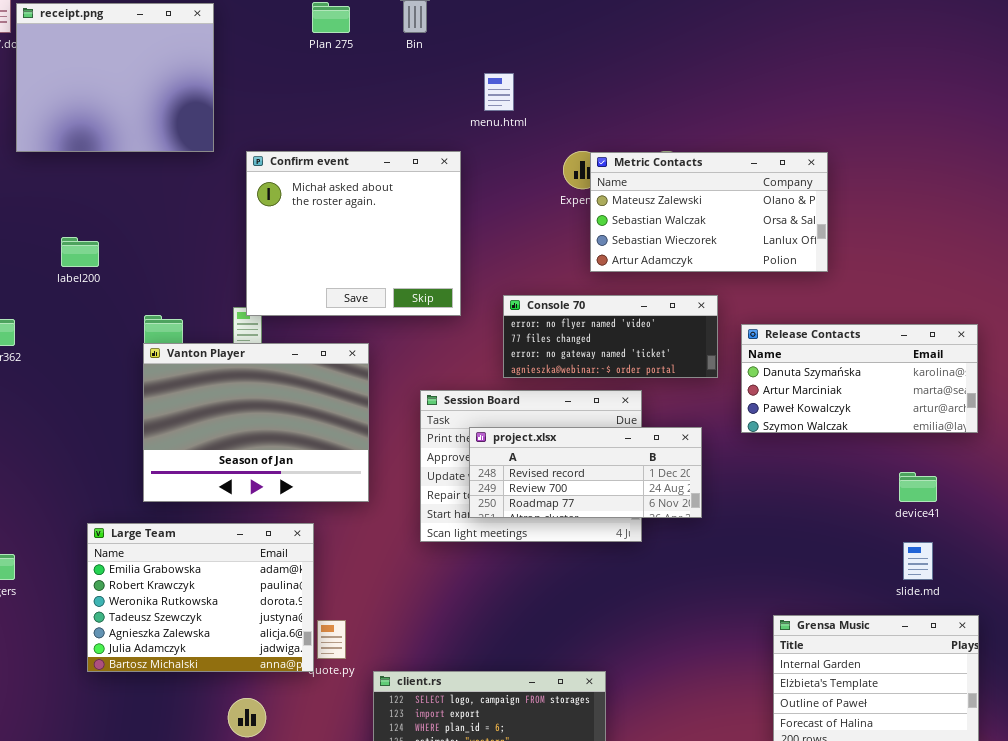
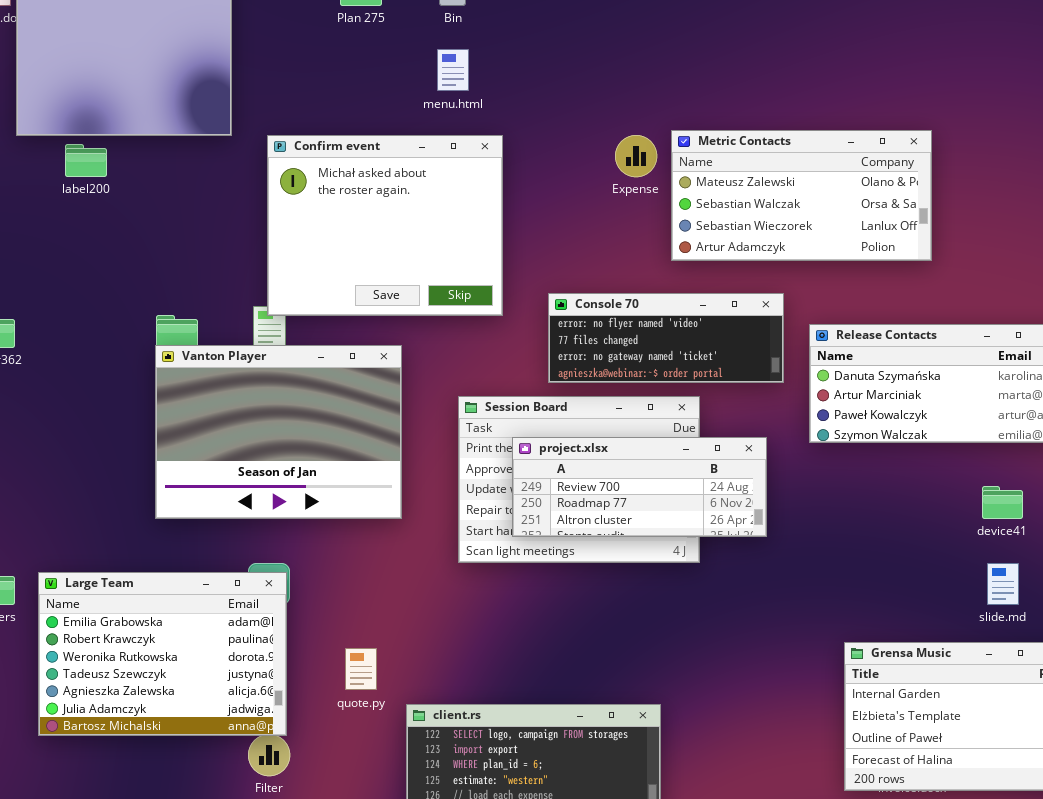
menu.html: [484,73,514,111] -> [437,49,469,91], moved
Metric Contacts: [590,152,828,272] -> [671,130,932,261], moved
label200: [61,237,99,267] -> [65,144,107,177], moved
project.xlsx: [469,427,702,518] -> [512,437,767,537], scrolled down 1 row
Large Team: [87,523,314,672] -> [38,572,287,736], moved

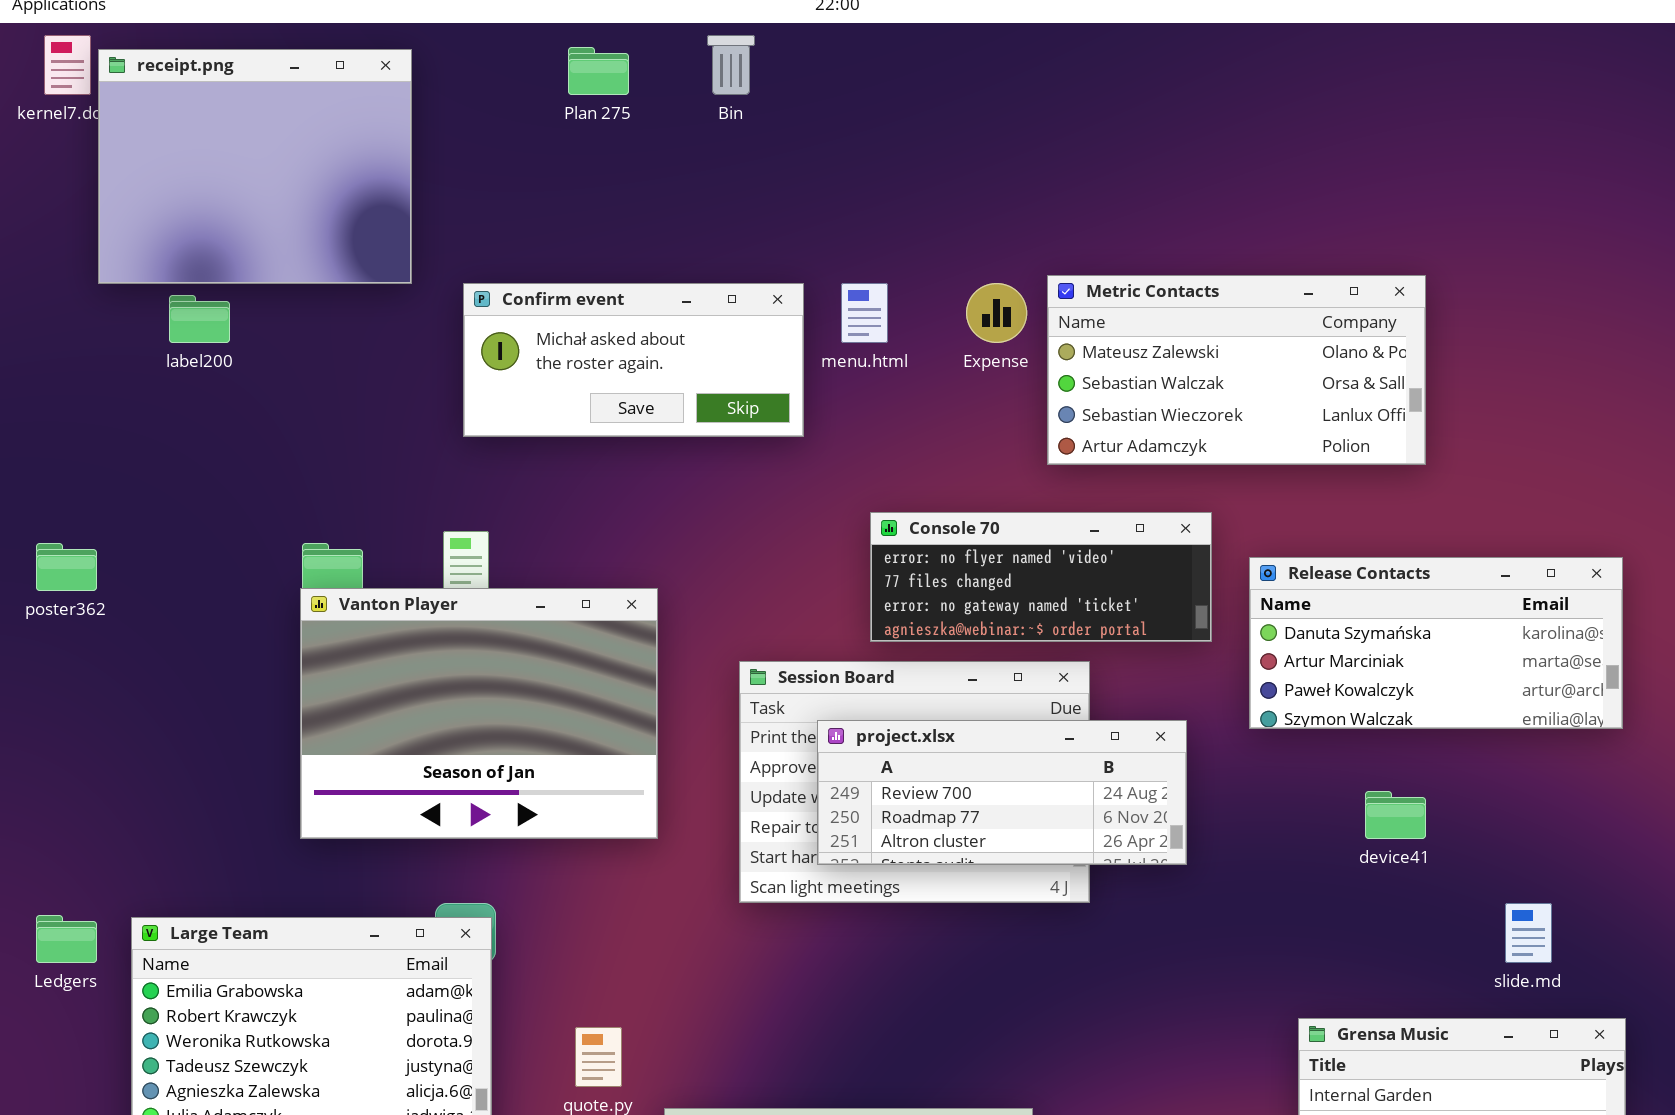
menu.html: [437,49,469,91] -> [841,283,888,343], moved
Confirm event: [267,135,503,316] -> [463,283,804,437], resized
device41: [982,486,1023,519] -> [1365,791,1426,839], moved

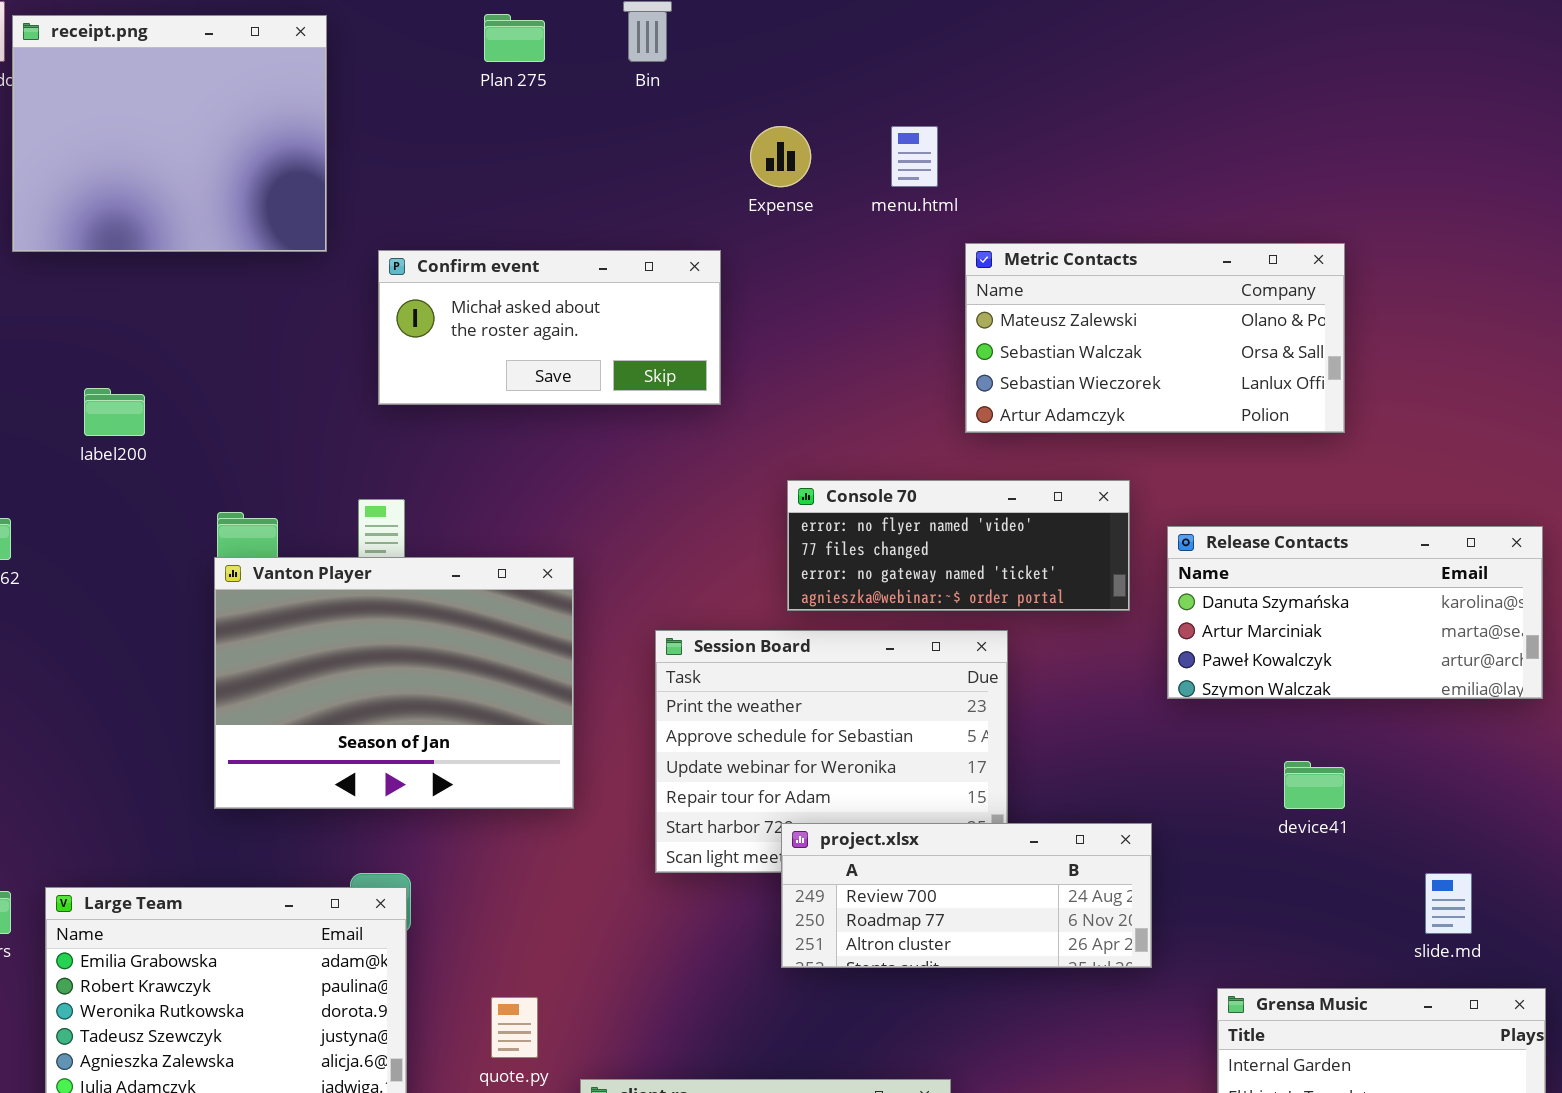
menu.html: [841,283,888,343] -> [891,126,938,187], moved
Expense: [966,283,1027,343] -> [750,126,811,187], moved
label200: [169,295,230,343] -> [84,388,145,436], moved
project.xlsx: [817,720,1187,865] -> [781,823,1152,968], moved

